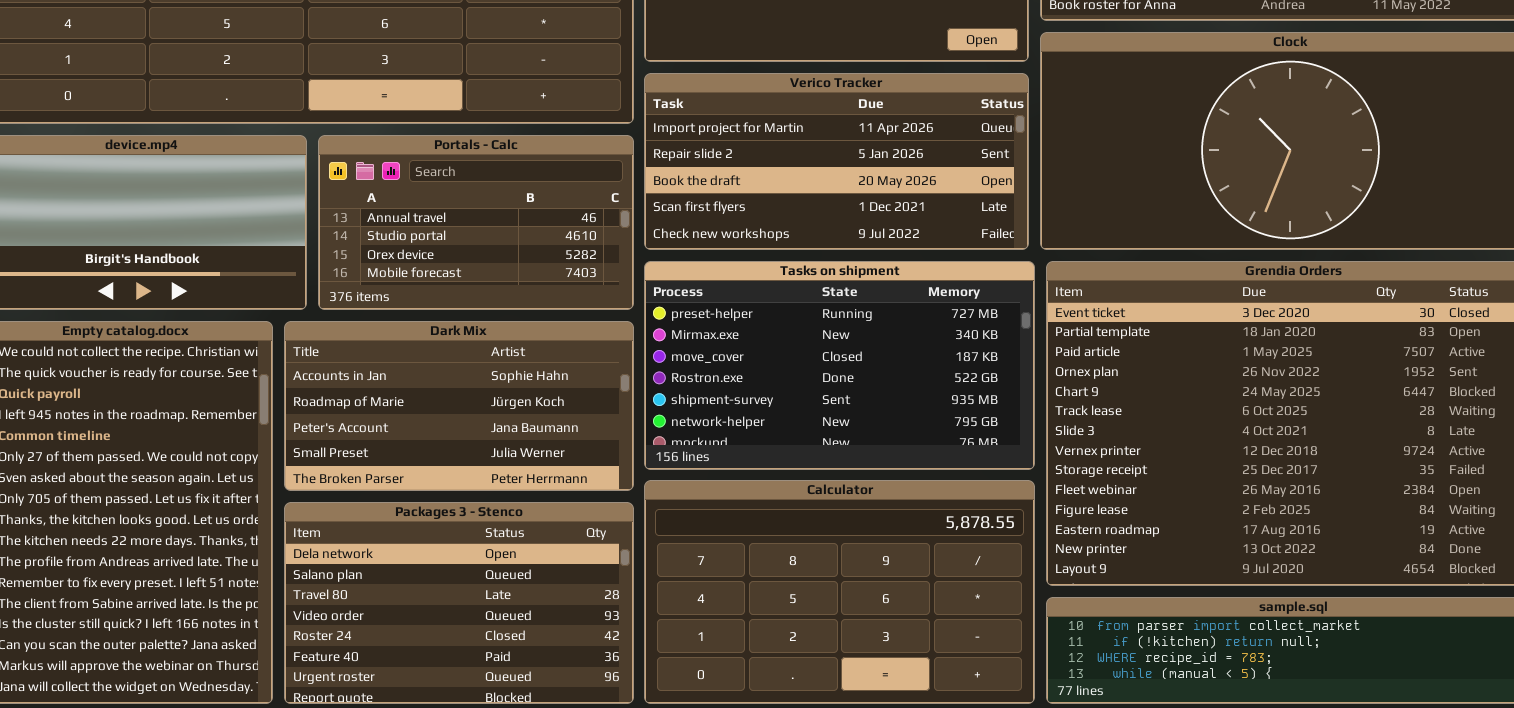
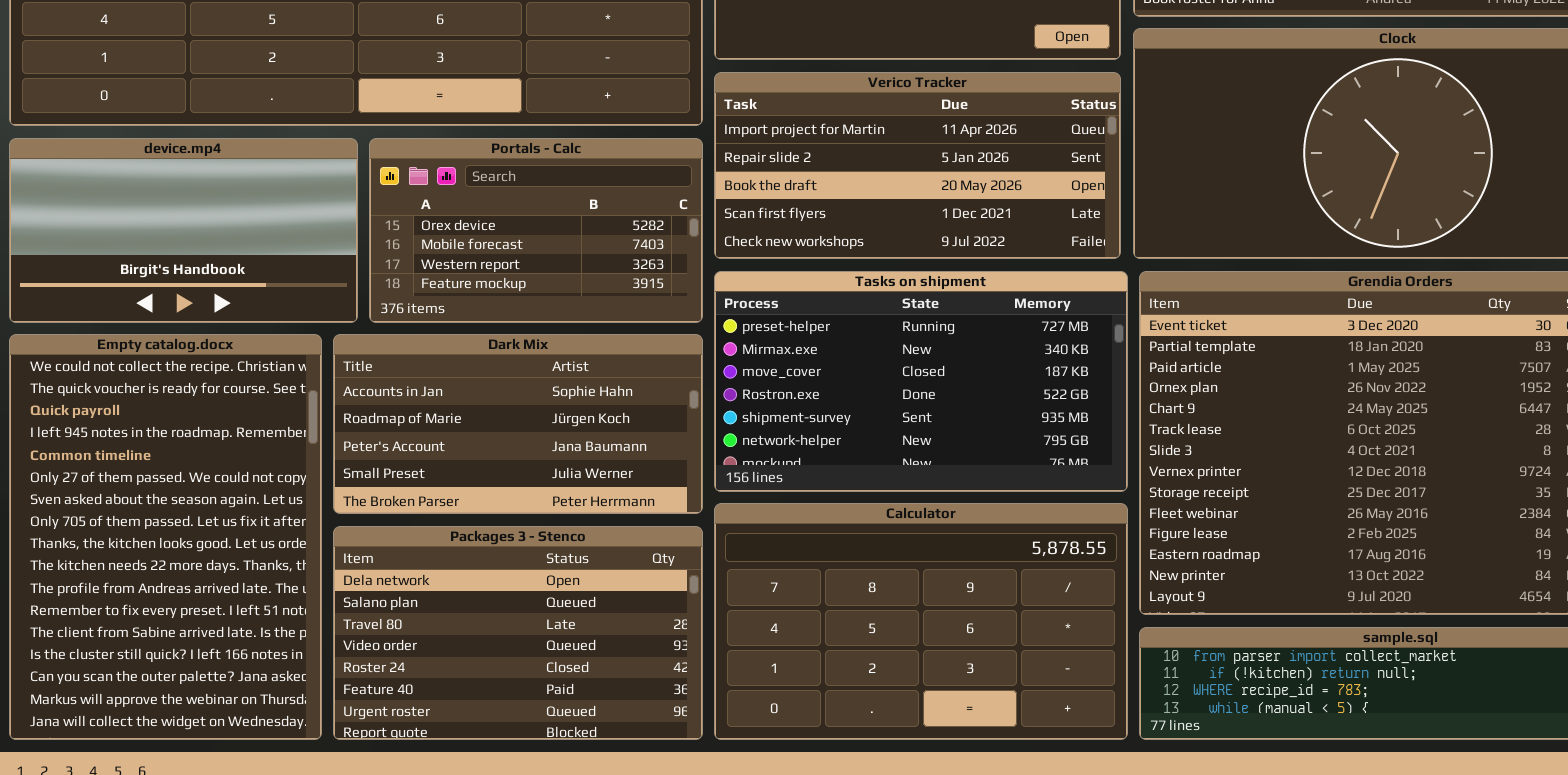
Portals - Calc: [318,135,634,310] -> [369,138,703,323], scrolled down 2 rows

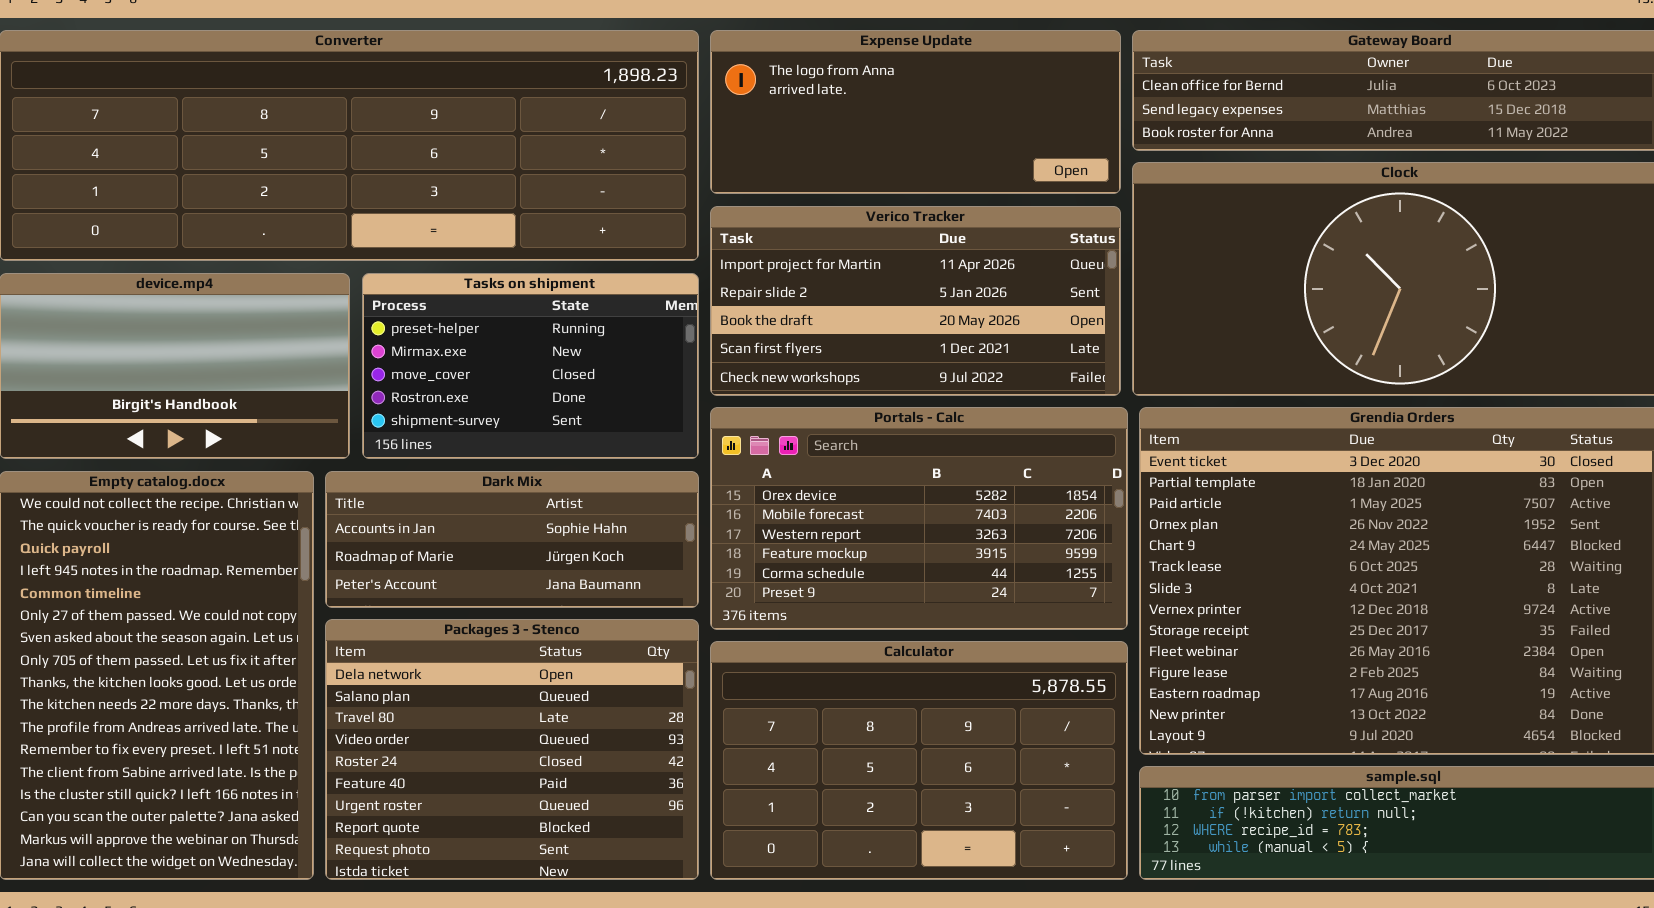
Portals - Calc: [369,138,703,323] -> [710,407,1128,630], moved, resized
Tasks on shipment: [714,271,1128,492] -> [362,273,699,459], moved, resized
Dark Mix: [333,334,703,514] -> [325,471,699,608], resized
Packages 3 - Stenco: [333,526,703,740] -> [325,619,699,880], resized

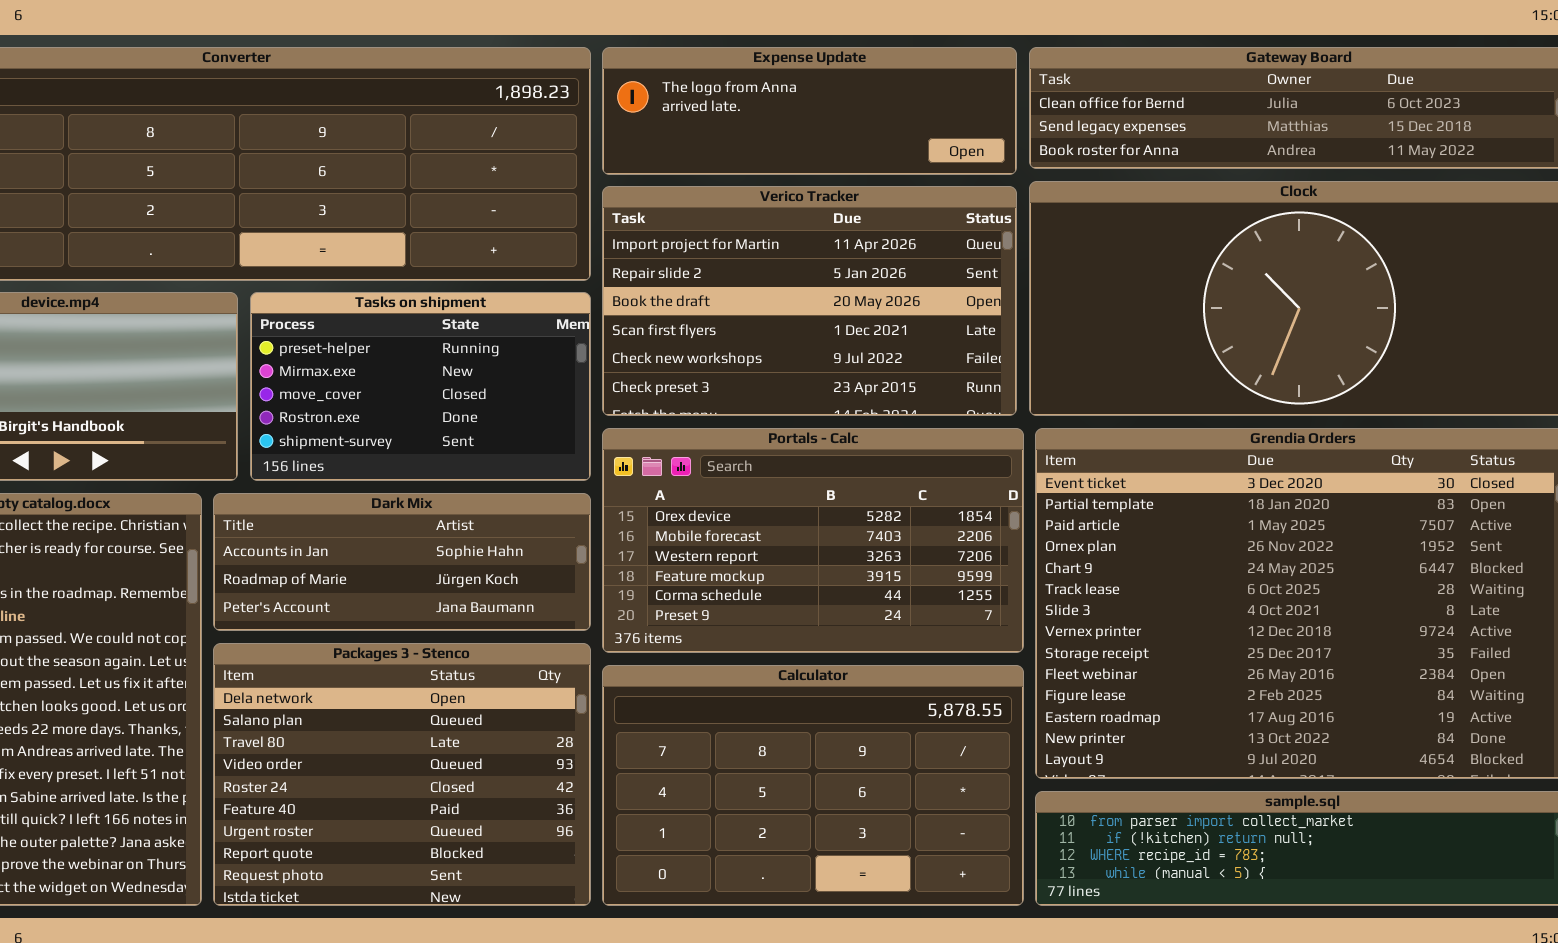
Expense Update: [710,30,1121,194] -> [602,47,1017,175], resized
Verico Tracker: [710,206,1121,396] -> [602,186,1017,416], resized

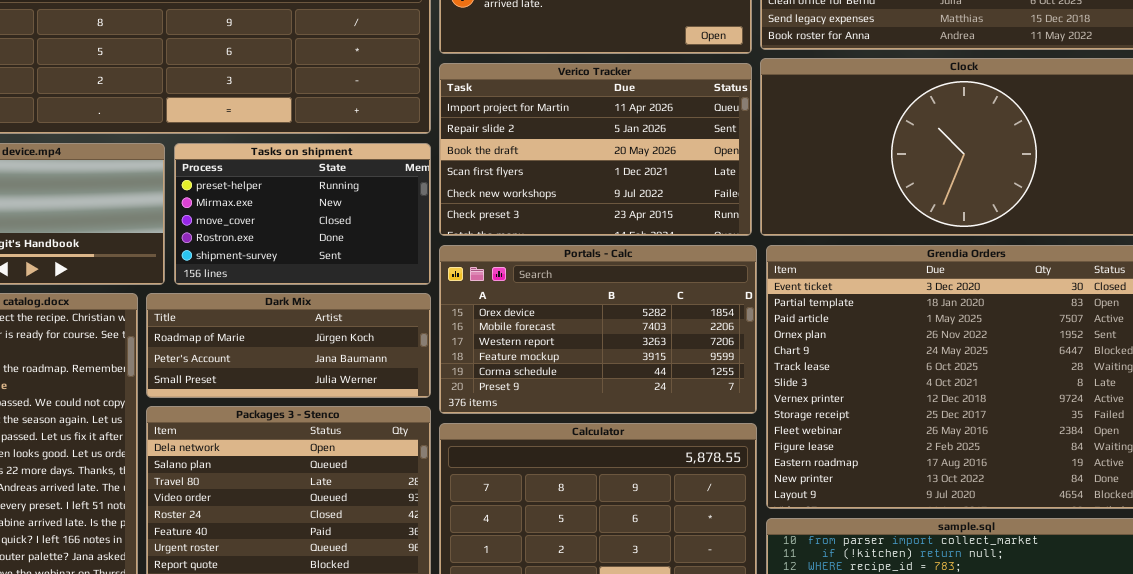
Dark Mix: [213,493,591,631] -> [146,293,431,398], scrolled down 1 row

